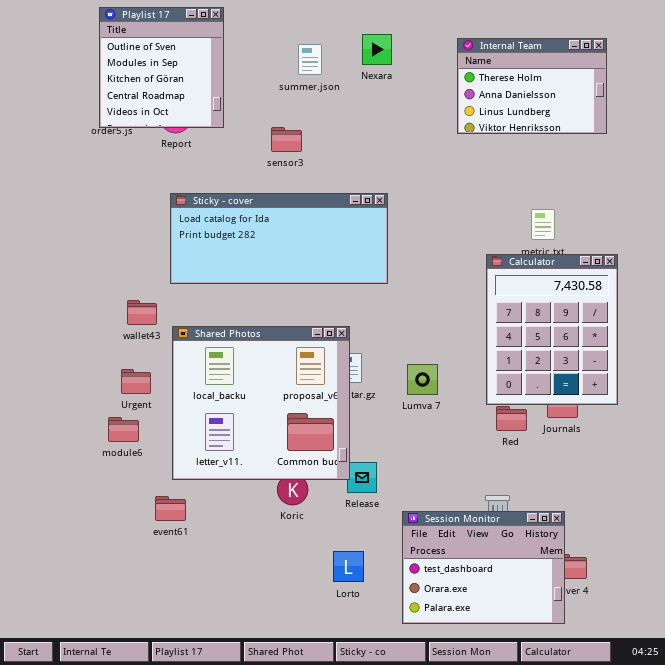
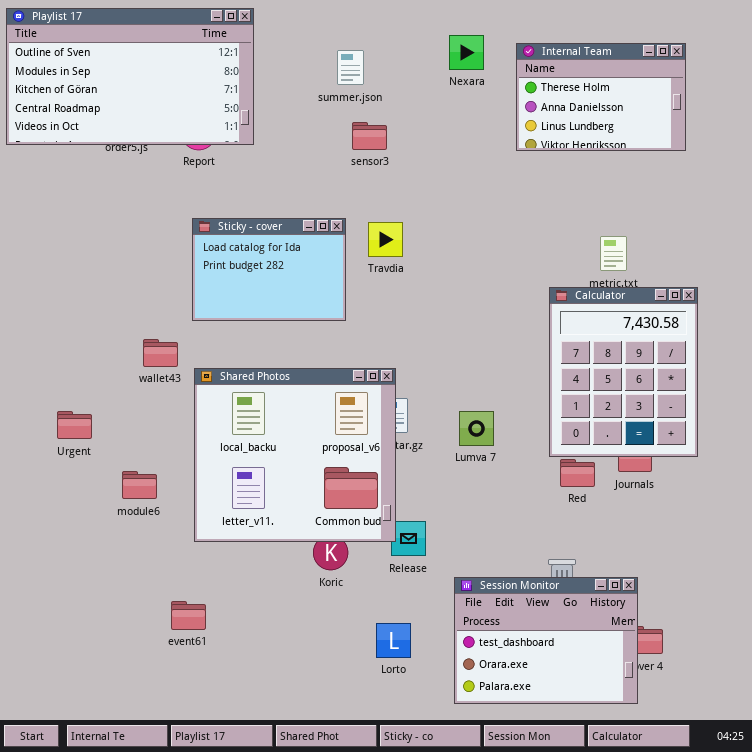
Playlist 17: [99,7,224,128] -> [6,8,254,145], resized
Nexara: [362,34,392,65] -> [449,35,484,70], moved
sensor3: [271,127,302,152] -> [352,122,387,150], moved
Sticky - cover: [170,193,388,284] -> [192,218,346,321], resized
Urgent: [121,369,151,394] -> [57,411,92,439], moved
event61: [155,496,186,521] -> [171,601,206,630], moved

